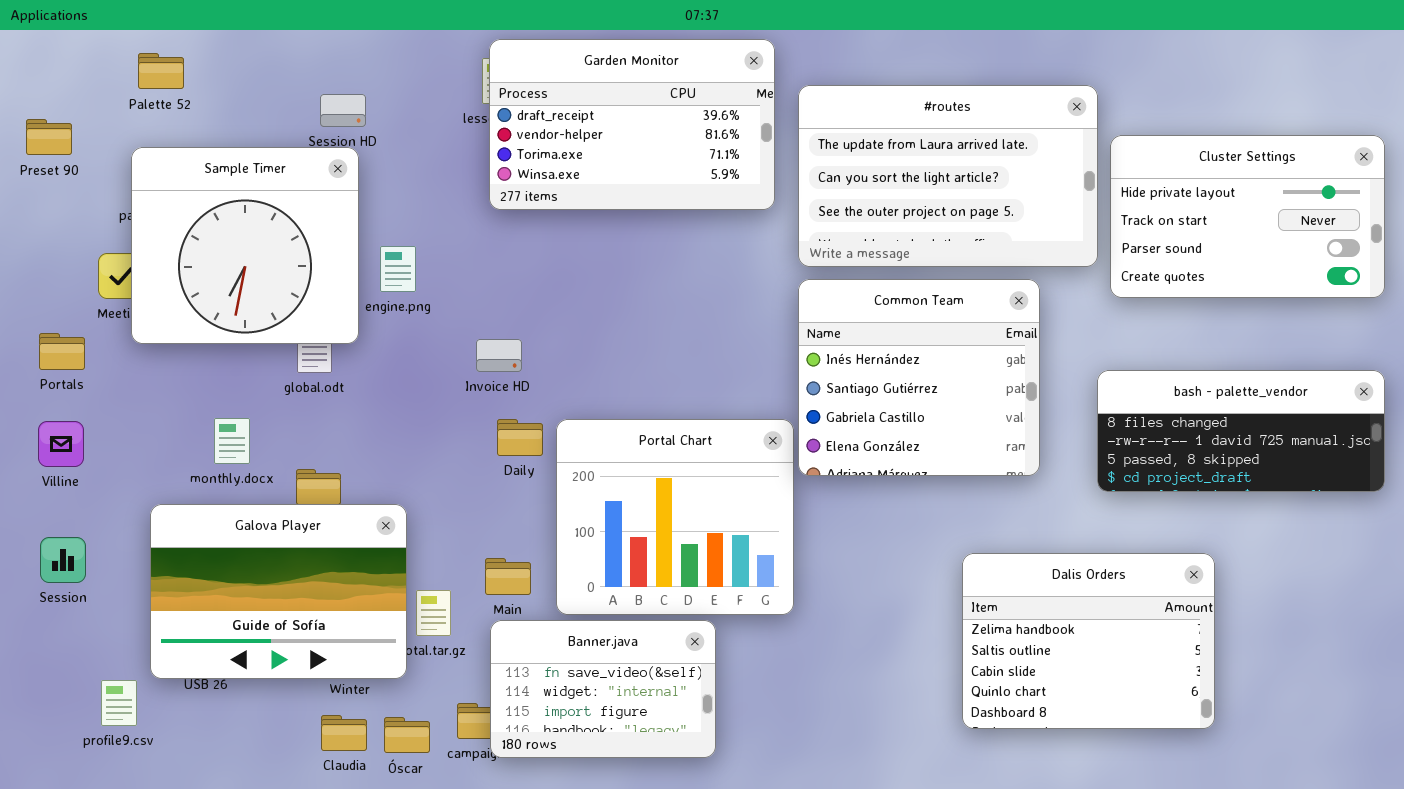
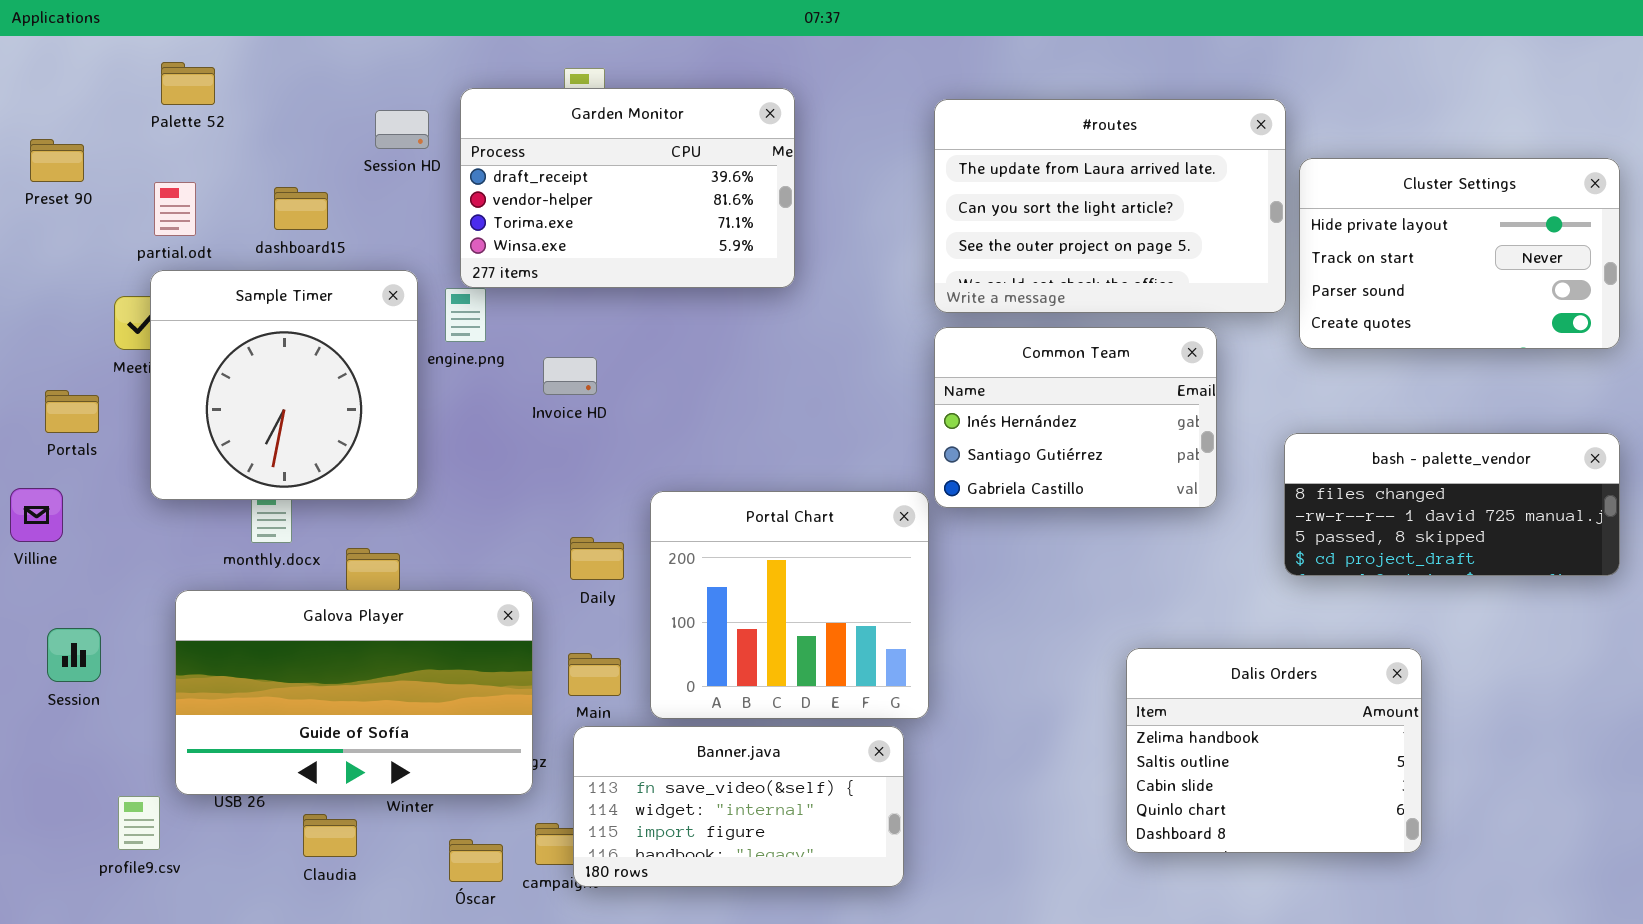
Garden Monitor: [489,39,775,210] -> [460,88,795,288], moved
Sample Timer: [131,147,359,344] -> [150,270,418,500], moved
Common Team: [798,279,1040,476] -> [934,327,1217,508], resized
Invoice HD: [476,339,522,372] -> [543,357,597,395], moved
Daily: [497,419,543,456] -> [570,537,624,580], moved
Villine: [38,421,84,467] -> [10,488,63,542], moved
Galova Player: [150,504,407,679] -> [175,590,533,795], resized
Banner.java: [490,620,716,758] -> [573,726,904,887], resized
Claudia: [321,715,367,751] -> [303,814,357,857], moved

